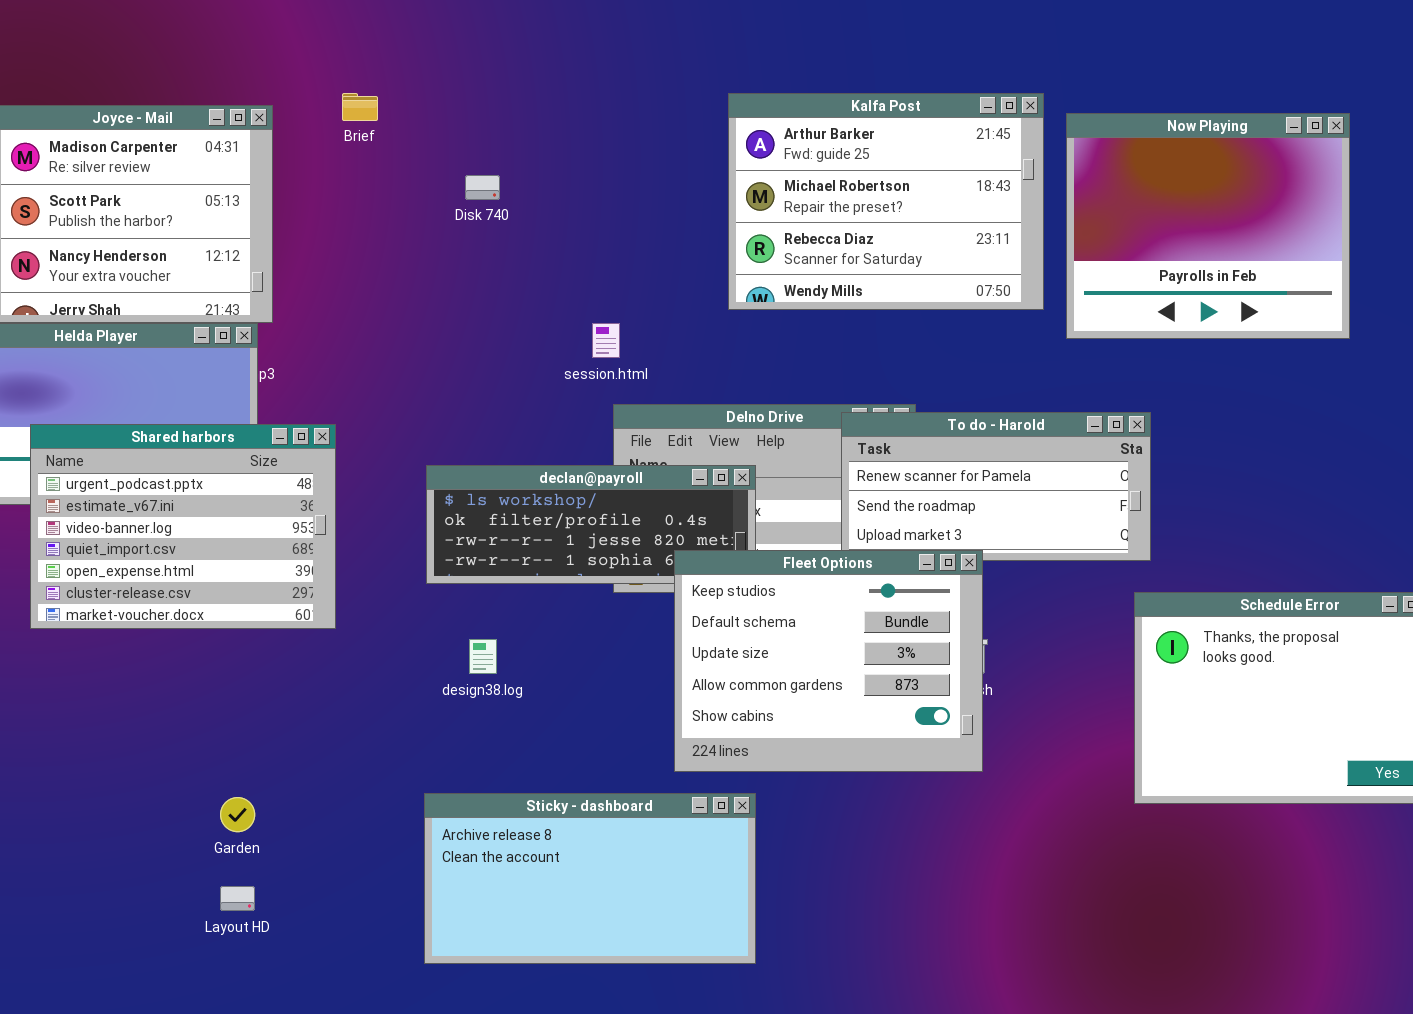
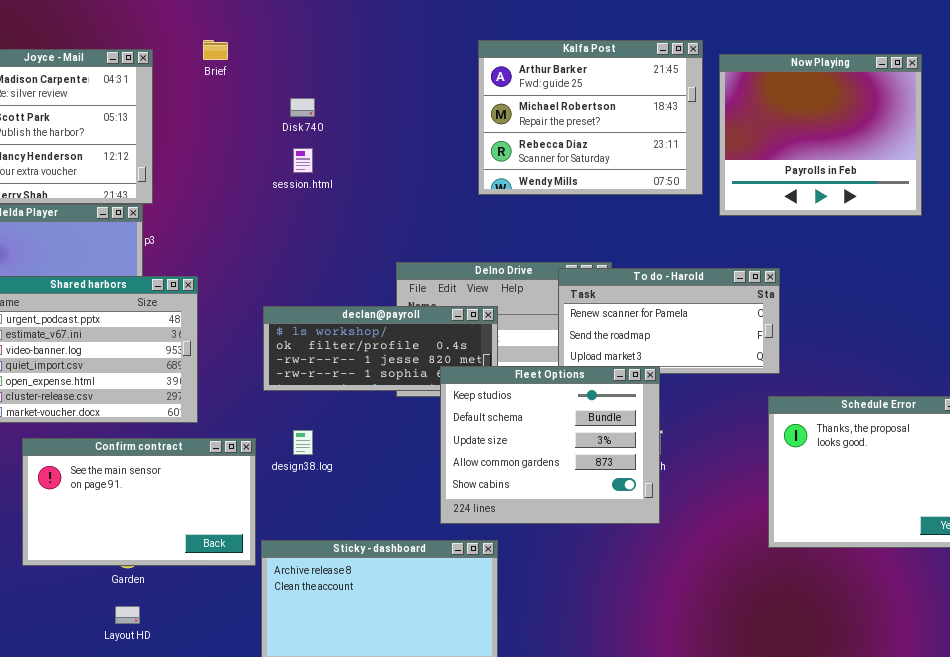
session.html: [592,323,620,358] -> [293,148,313,173], moved
Confirm contract: none -> [22,438,256,566], opened

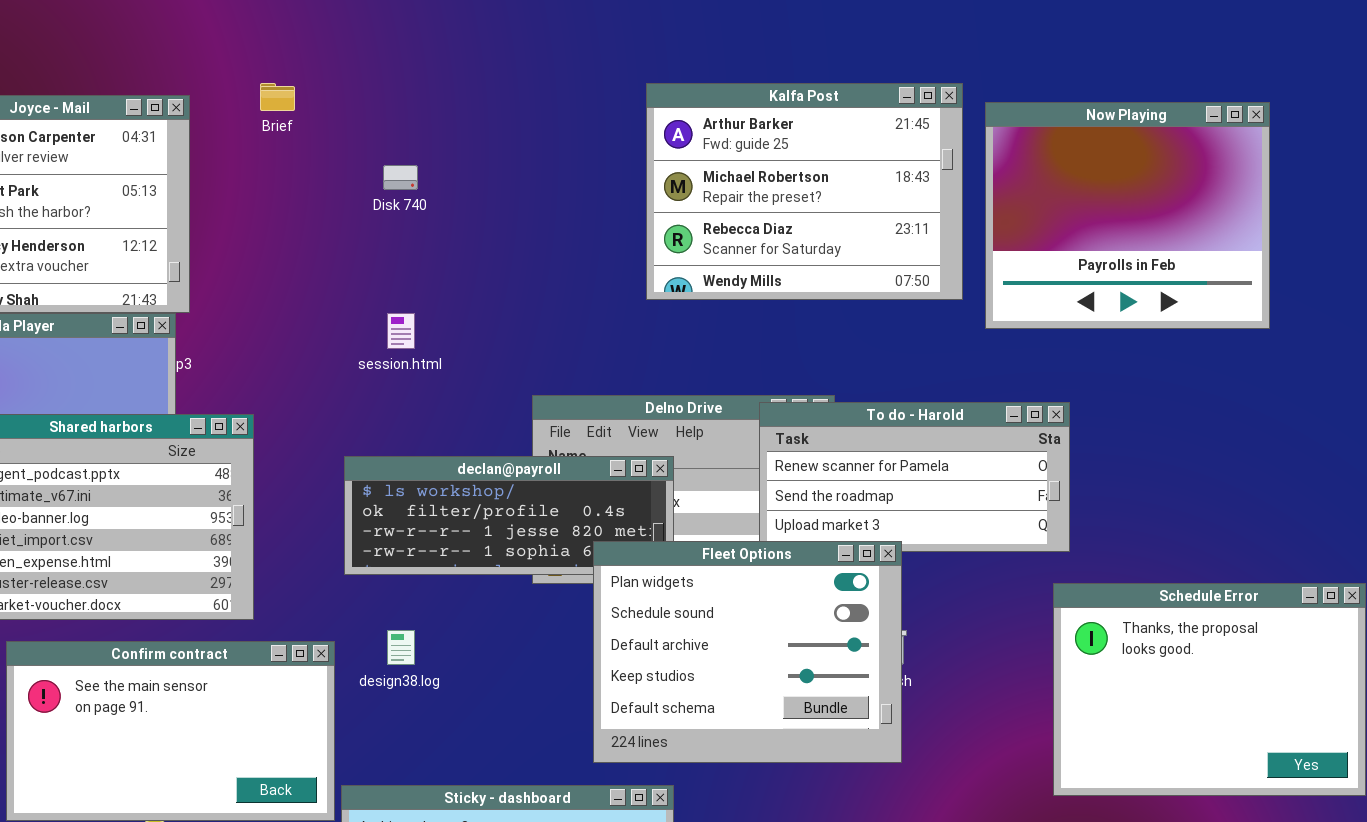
session.html: [293,148,313,173] -> [387,313,415,349], moved
Fleet Options: [440,366,660,524] -> [593,541,902,763], scrolled up 3 rows

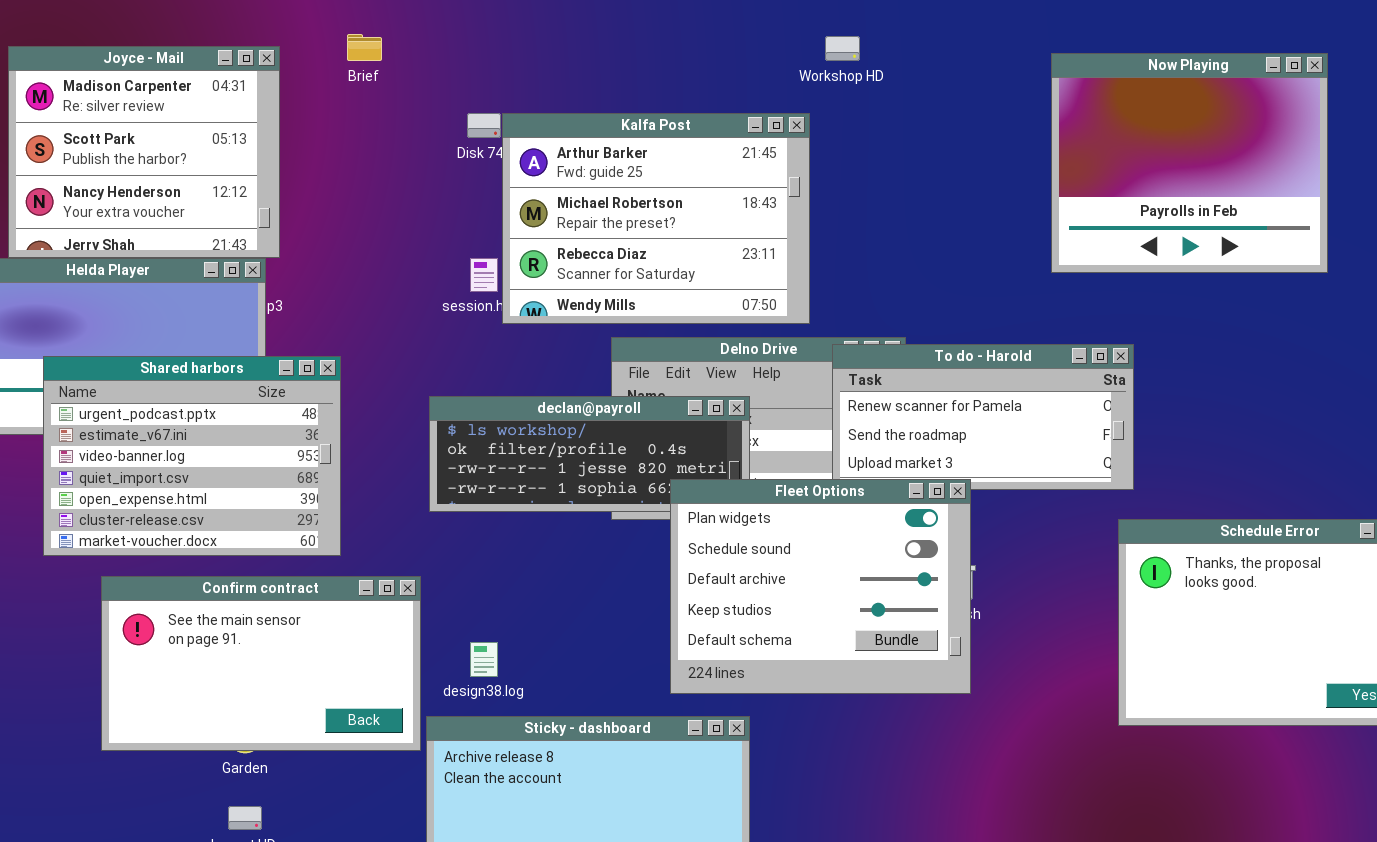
Kalfa Post: [646,83,963,300] -> [502,113,810,324], moved
design38.log: [387,630,415,665] -> [470,642,498,677], moved

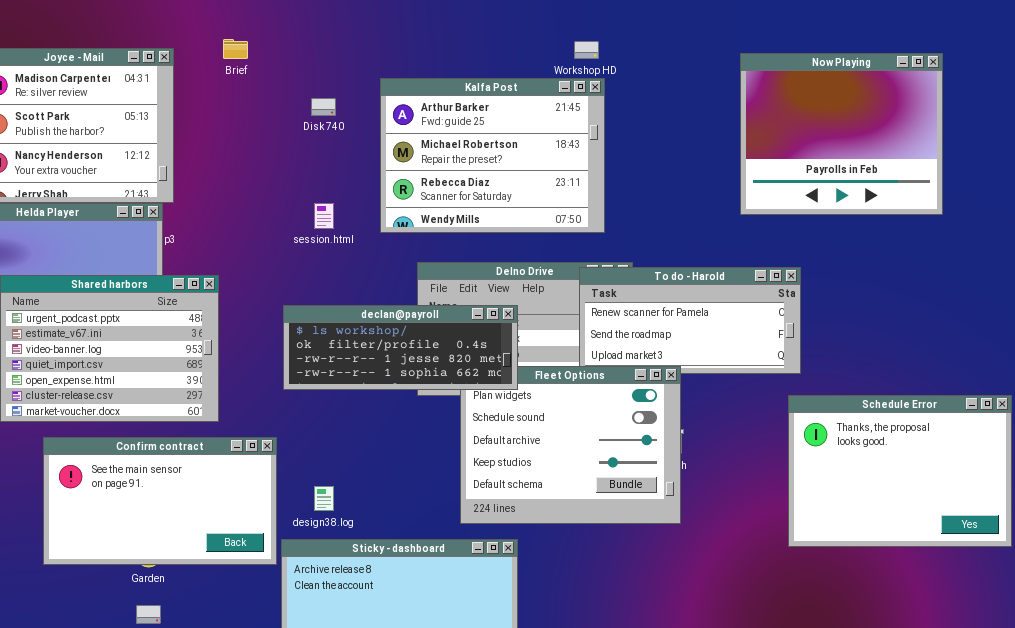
Kalfa Post: [502,113,810,324] -> [380,78,605,233], moved
declan@payroll: [429,396,750,512] -> [283,305,518,390], raised

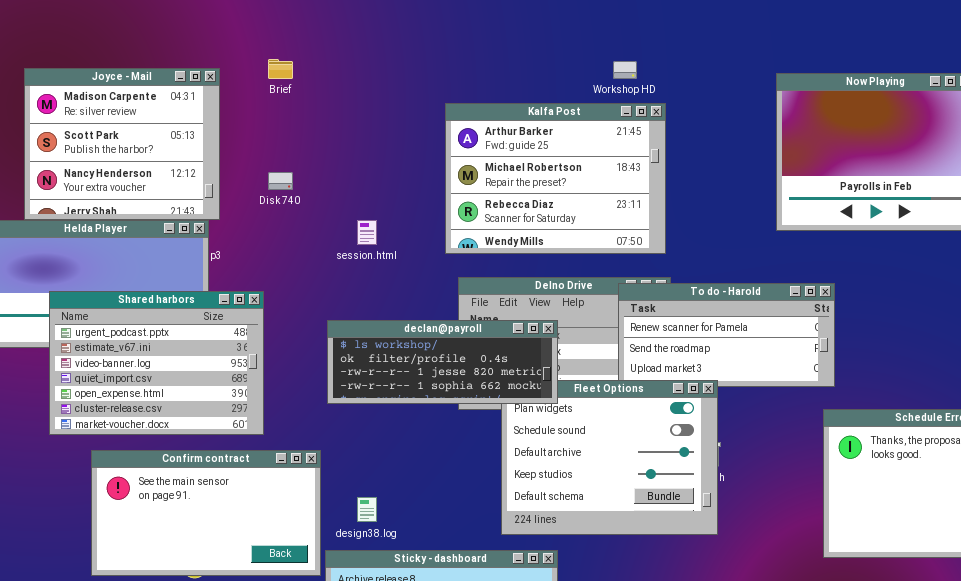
Kalfa Post: [380,78,605,233] -> [445,103,666,254], moved
Disk 740: [311,98,336,116] -> [268,172,293,190], moved

